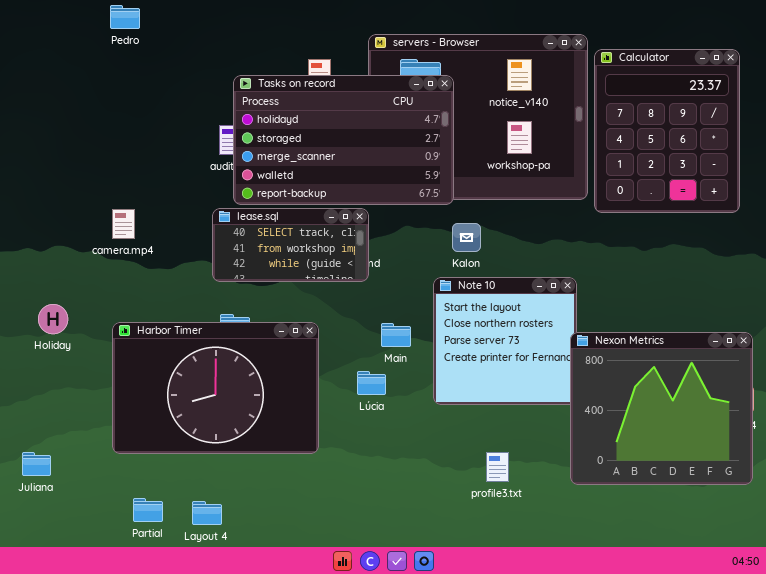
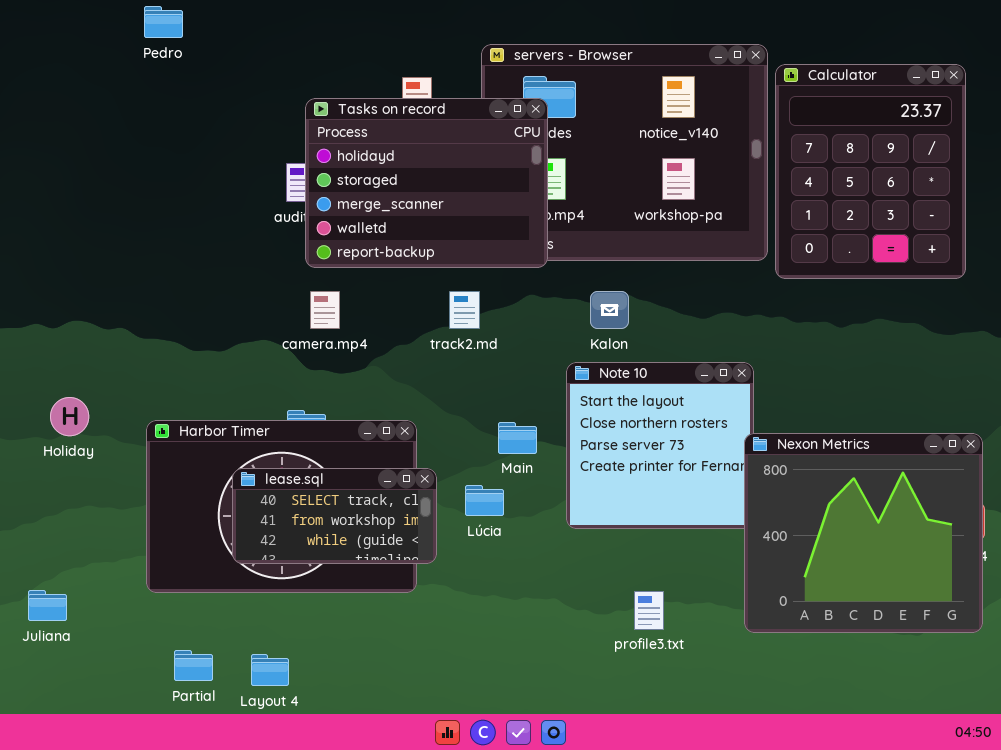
Tasks on record: [233,75,454,205] -> [305,98,548,268], resized
lease.sql: [212,208,369,282] -> [232,468,437,564], moved
camera.mp4: [112,209,135,239] -> [310,291,340,329], moved

